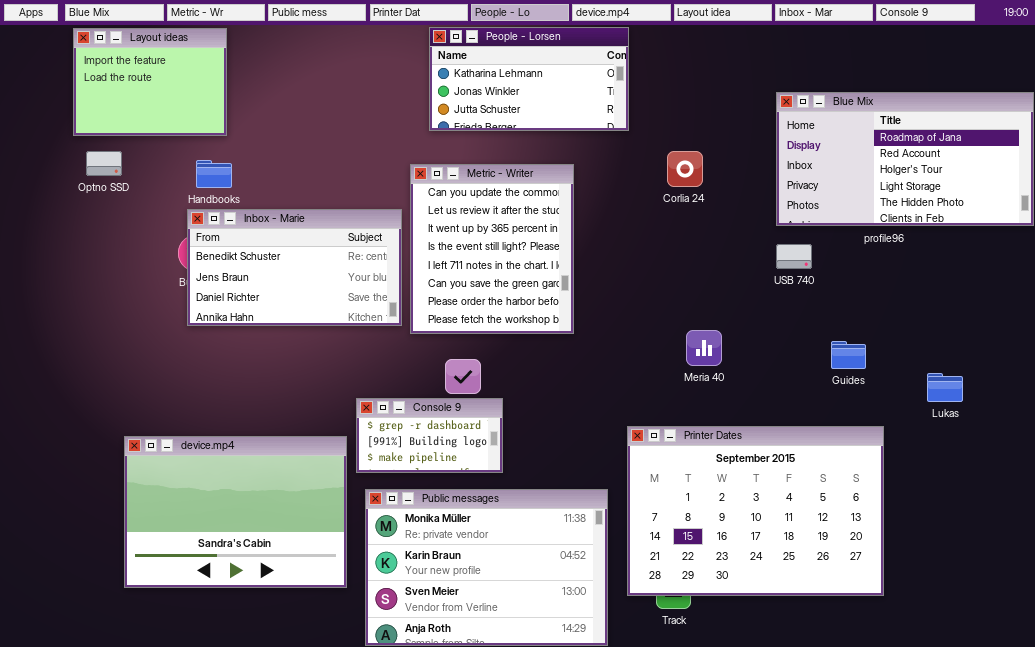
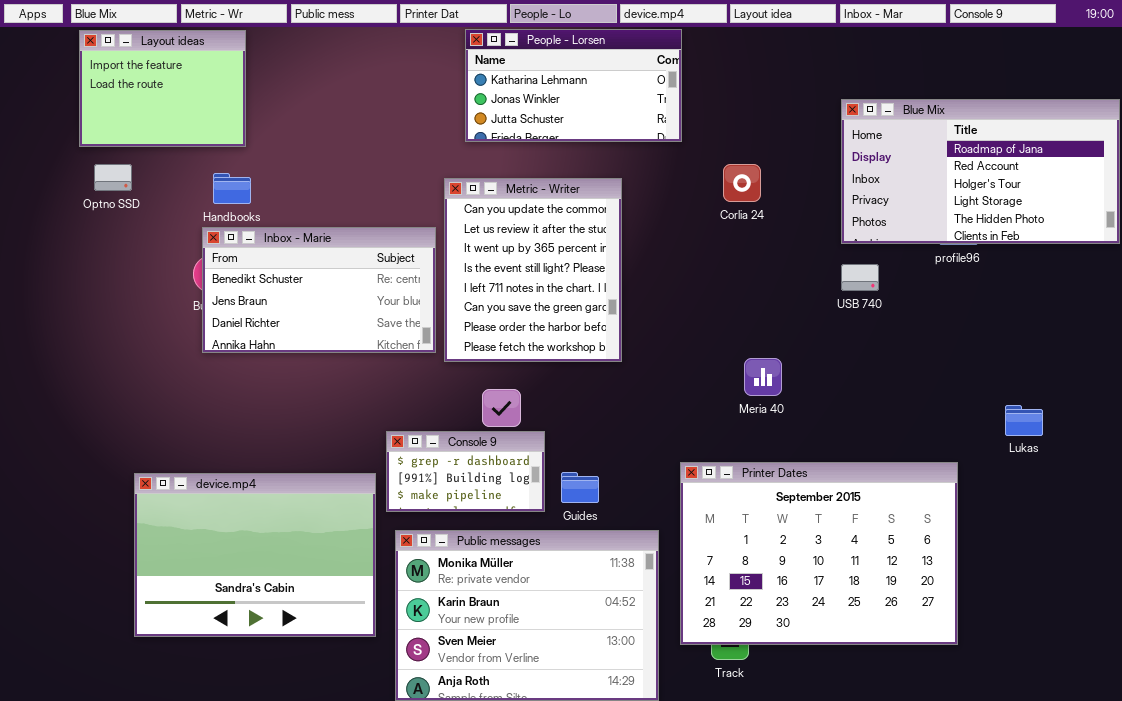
Guides: [831,341,866,369] -> [561,472,599,503], moved

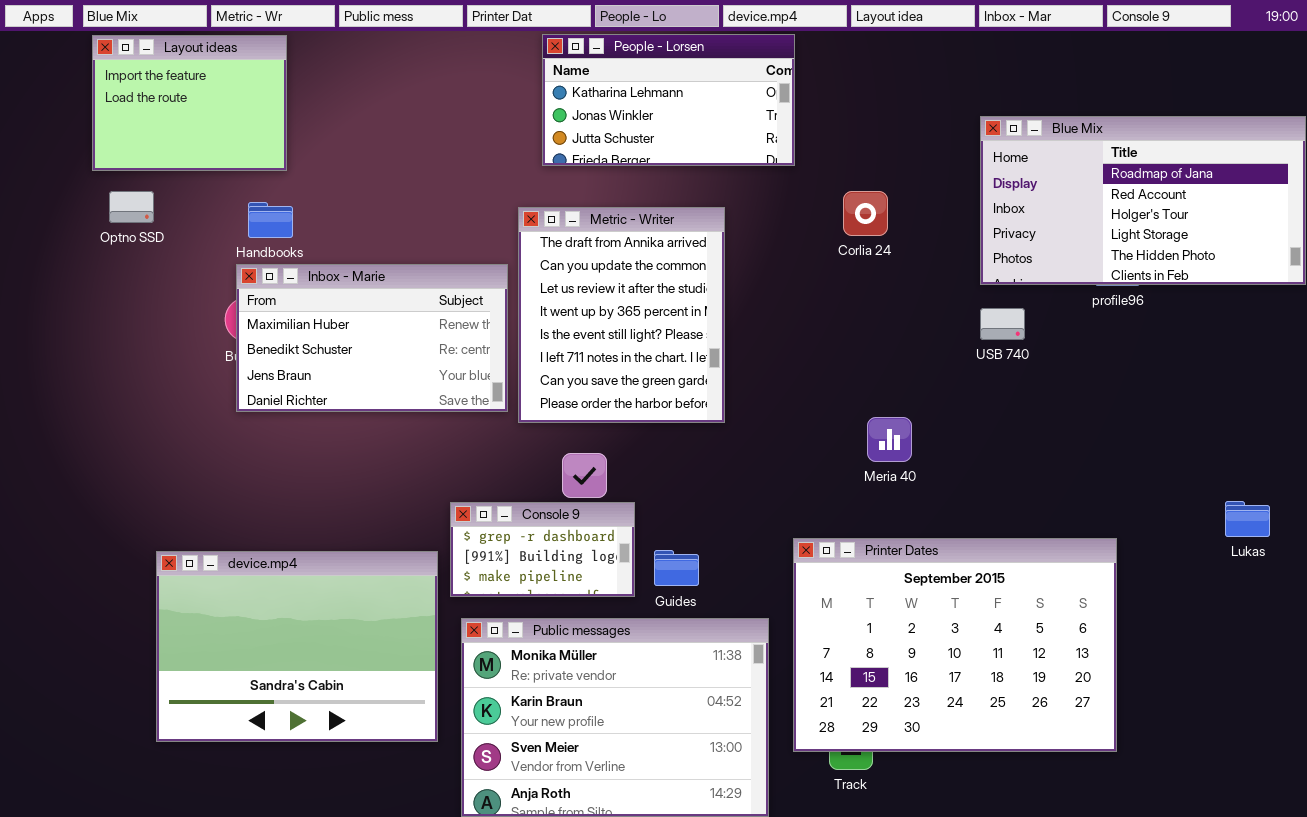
Metric - Writer: [444,178,622,362] -> [518,207,725,423], scrolled up 1 row
Inbox - Marie: [202,227,436,353] -> [236,264,508,412], scrolled up 1 row
Lukas: [1005,405,1043,436] -> [1225,501,1270,537], moved

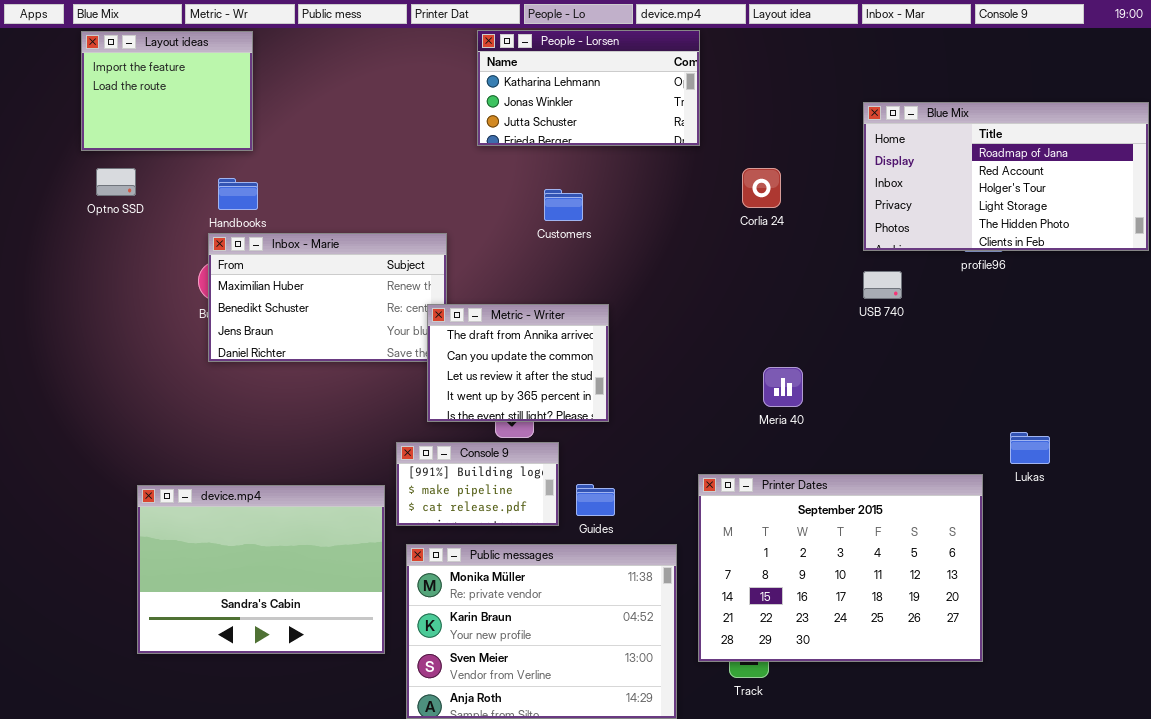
Metric - Writer: [518,207,725,423] -> [427,304,609,422], moved, resized
Lukas: [1225,501,1270,537] -> [1010,432,1050,464], moved
Console 9: [450,502,635,597] -> [396,442,559,526], scrolled down 1 row

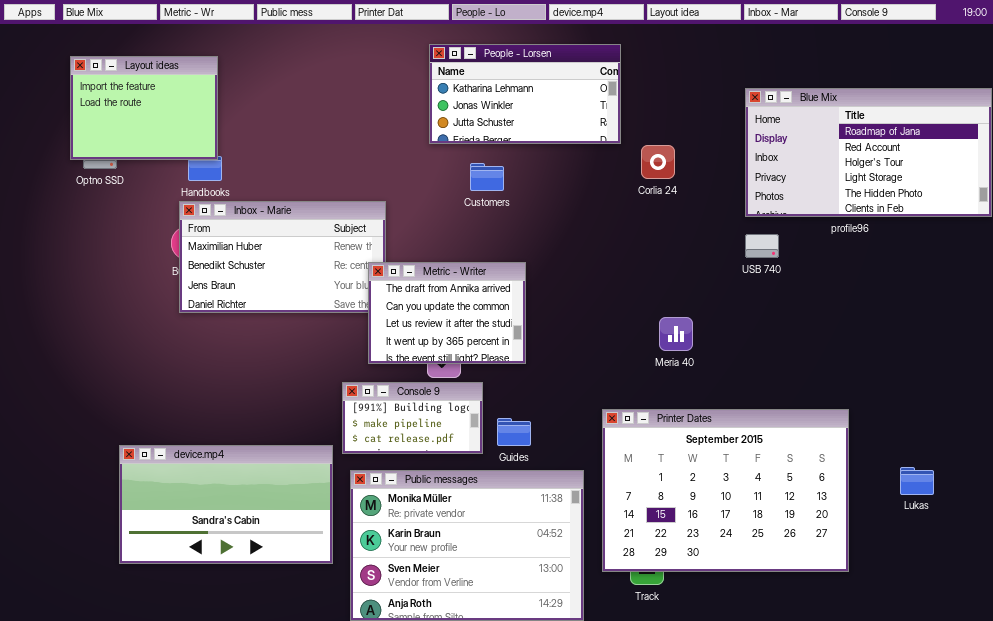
People - Lorsen: [477,30,700,146] -> [429,44,621,144], moved
Layout ideas: [81,31,253,151] -> [70,56,218,160], moved
Lukas: [1010,432,1050,464] -> [900,467,934,495], moved
device.mp4: [137,485,385,654] -> [119,445,333,564], resized

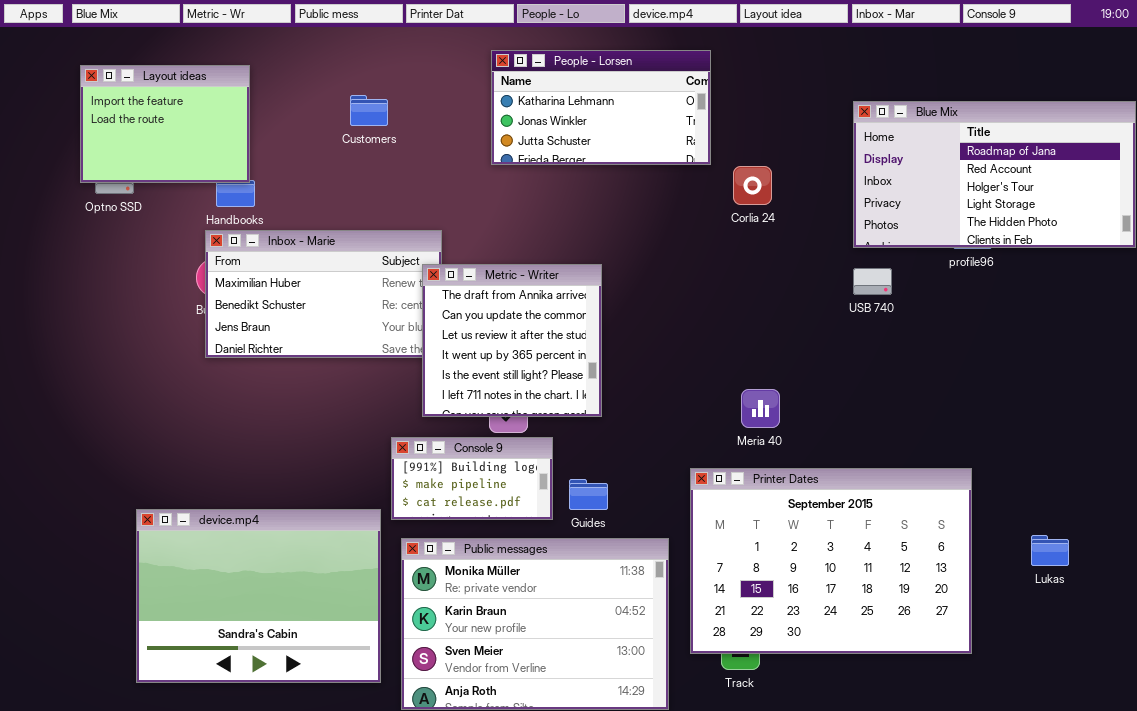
Customers: [470,163,504,191] -> [350,95,388,126], moved
Metric - Writer: [368,262,526,364] -> [422,264,602,417], resized
Meria 40: [659,317,693,351] -> [741,389,780,428], moved
device.mp4: [119,445,333,564] -> [136,509,381,683], resized

